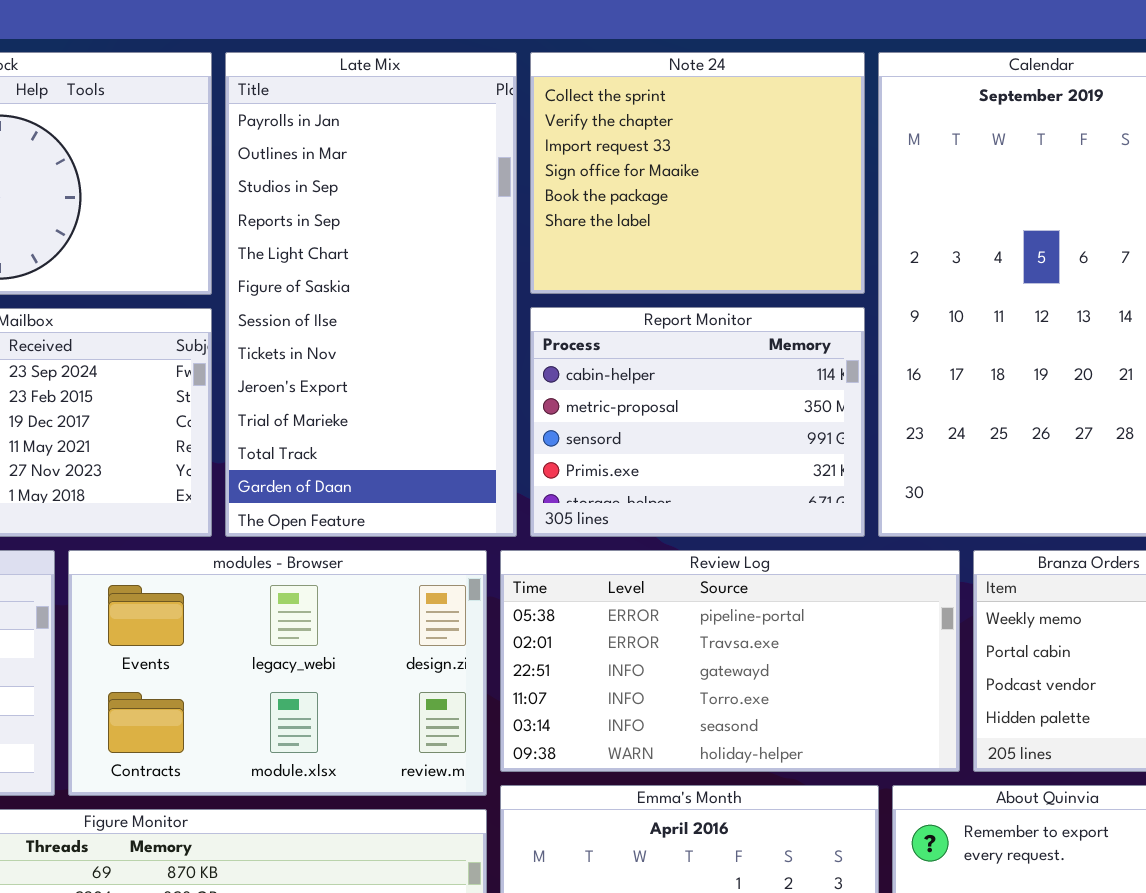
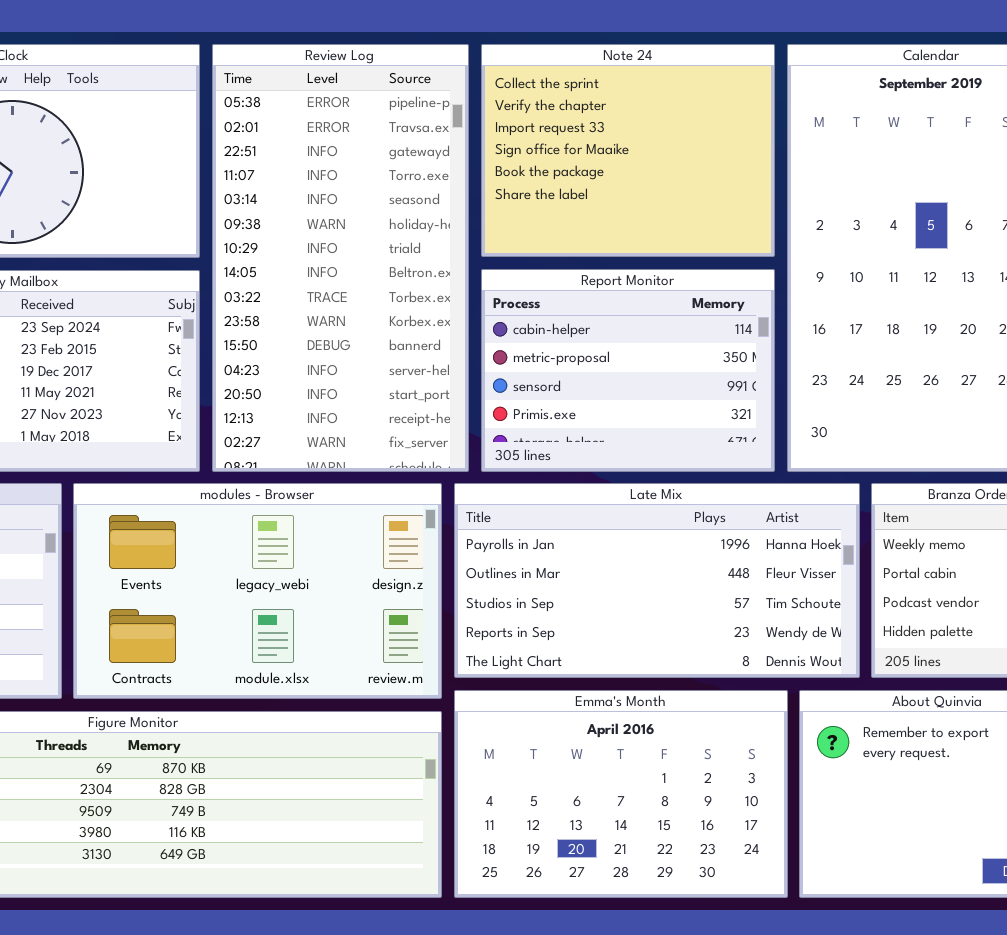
Late Mix: [225,52,517,537] -> [454,483,860,678], moved, resized
Review Log: [500,550,960,772] -> [212,44,469,472], moved, resized

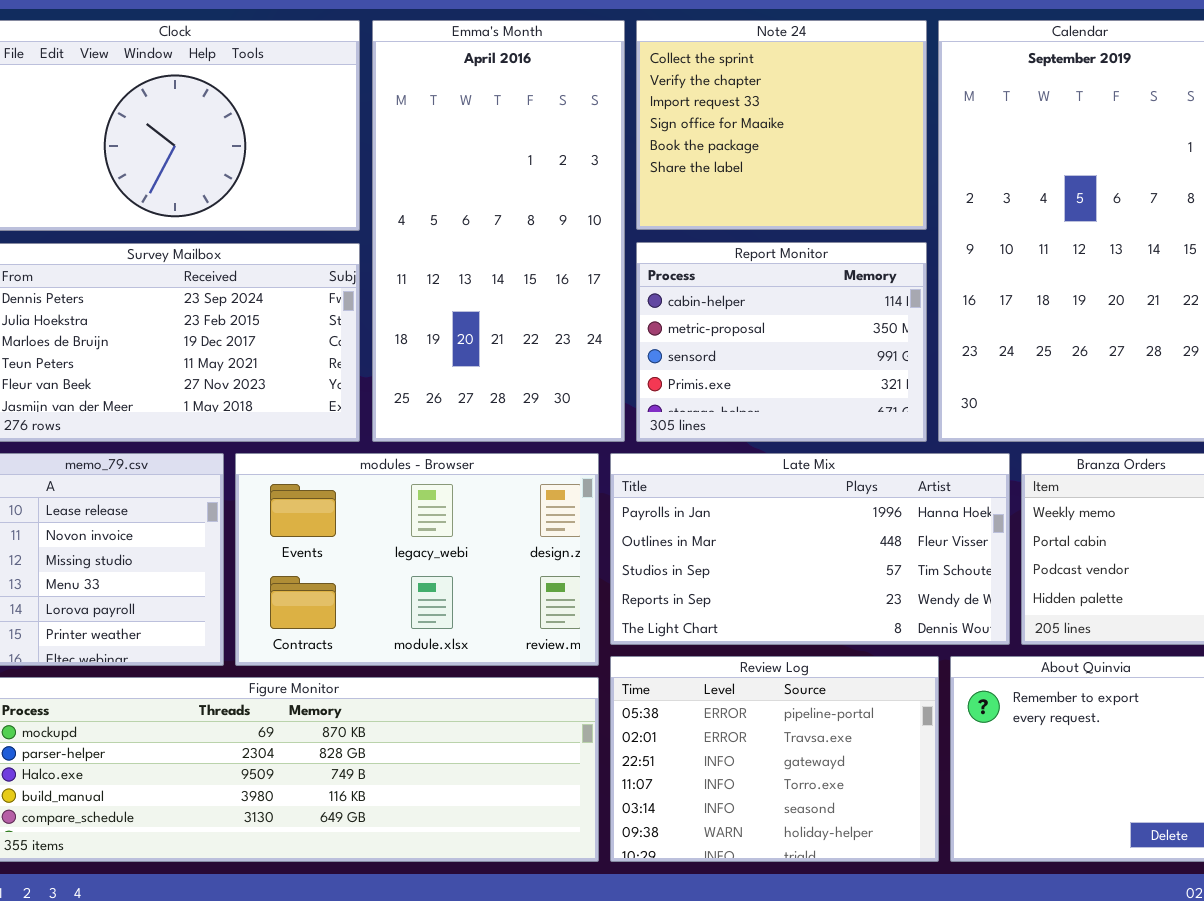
Review Log: [212,44,469,472] -> [610,656,939,862], moved, resized
Emma's Month: [454,690,788,898] -> [372,20,625,442], moved, resized

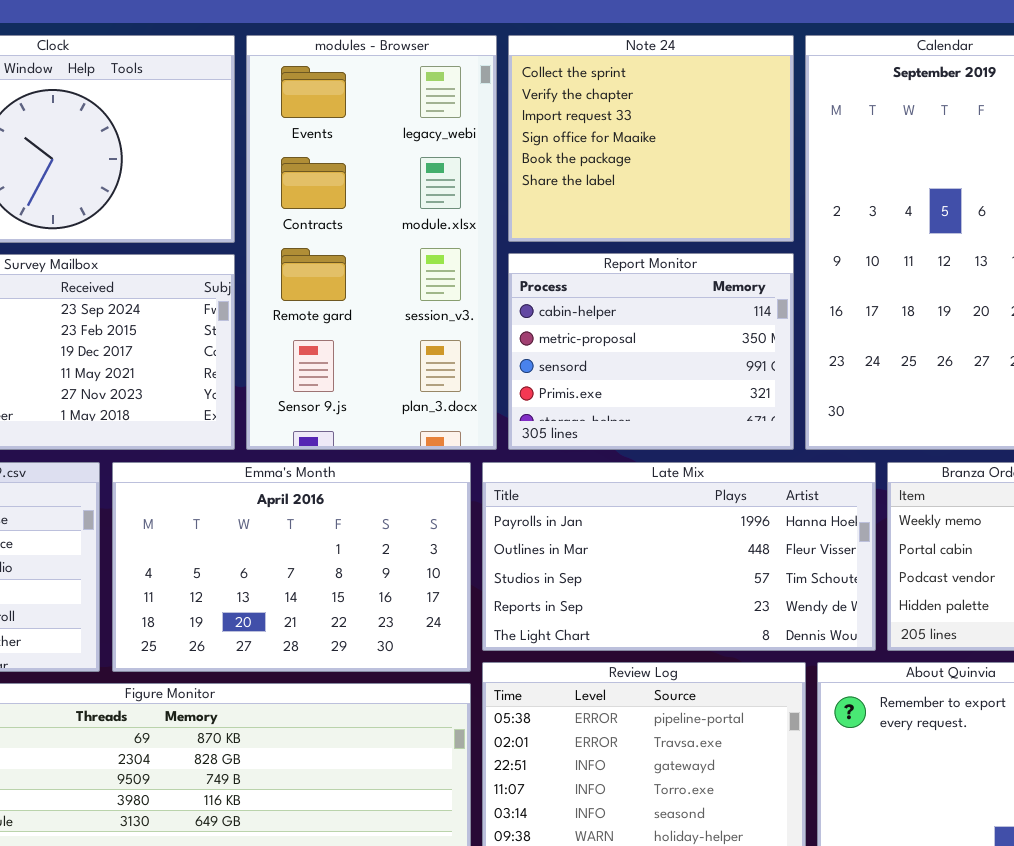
Emma's Month: [372,20,625,442] -> [112,462,471,672], moved, resized
modules - Browser: [235,453,599,666] -> [246,35,497,450], moved, resized

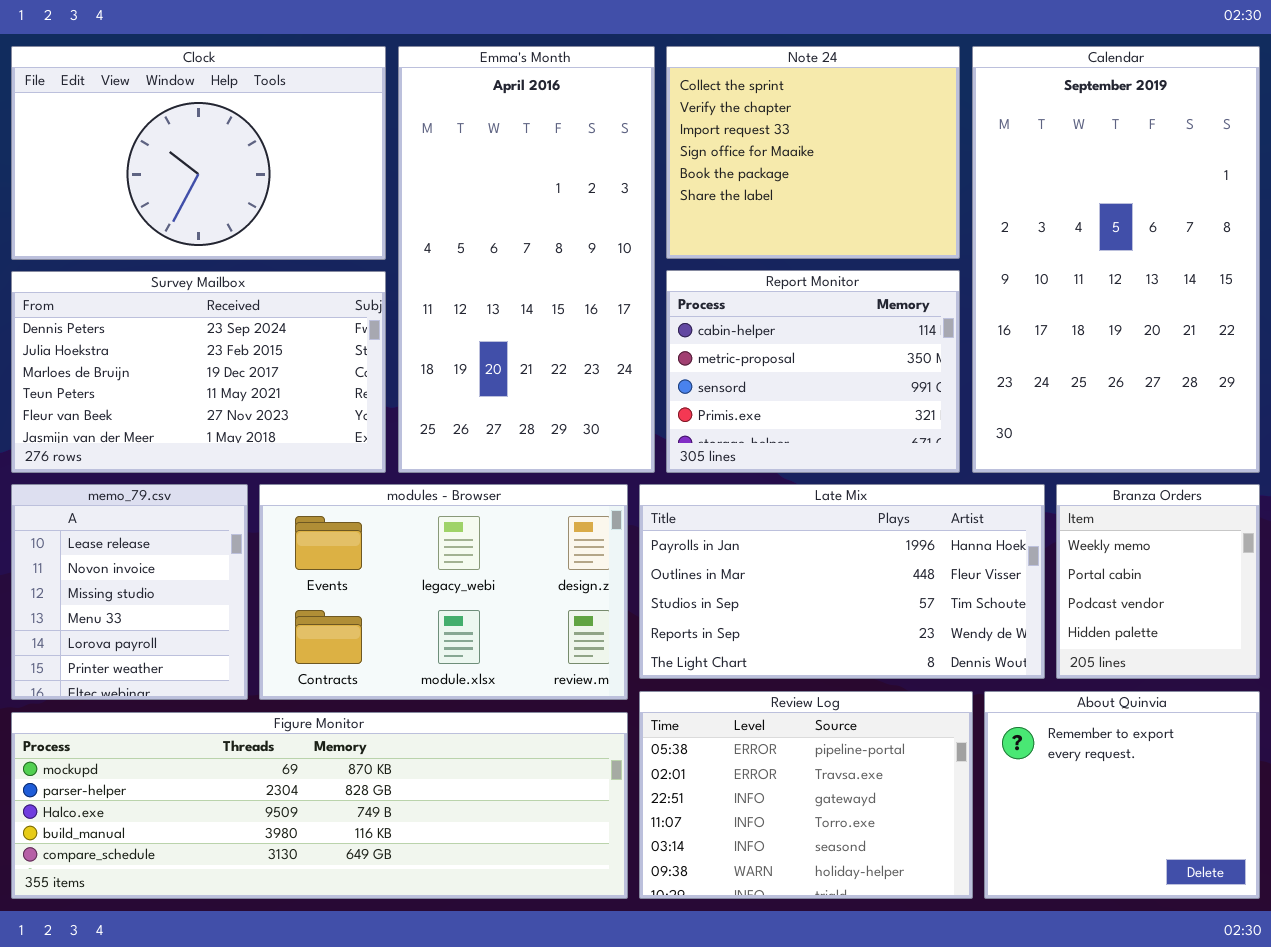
modules - Browser: [246,35,497,450] -> [259,484,628,700], moved, resized
Emma's Month: [112,462,471,672] -> [398,46,655,473], moved, resized

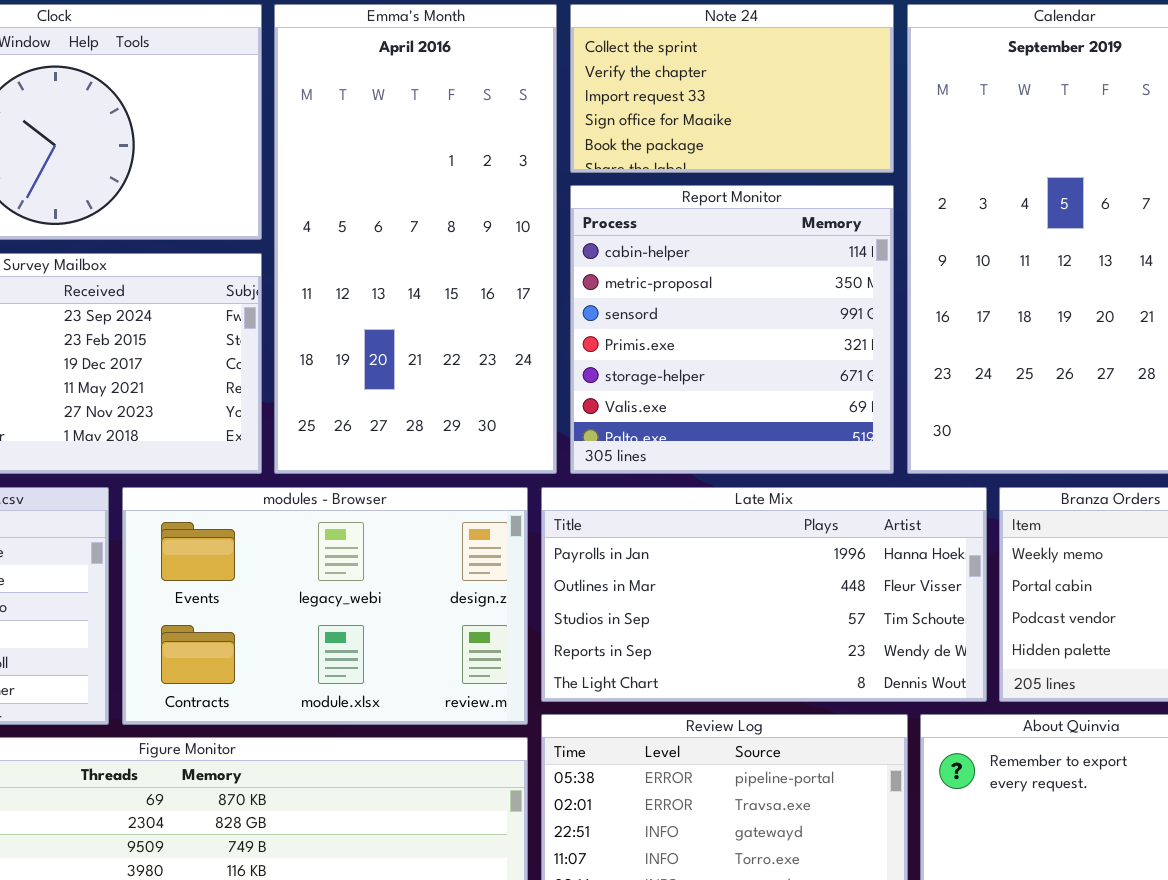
Note 24: [666,46,960,259] -> [570,4,894,173], resized
Report Monitor: [666,270,960,473] -> [570,185,894,474], resized

